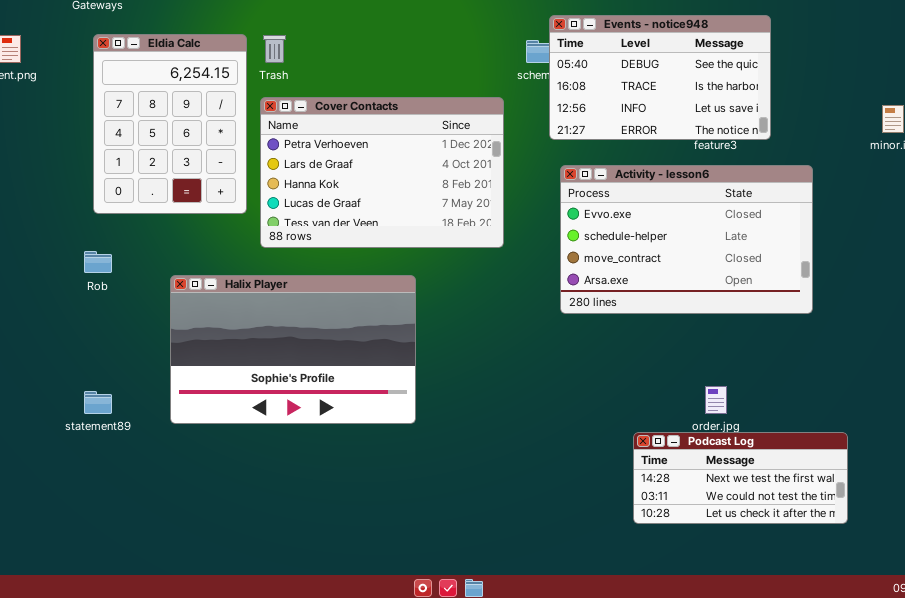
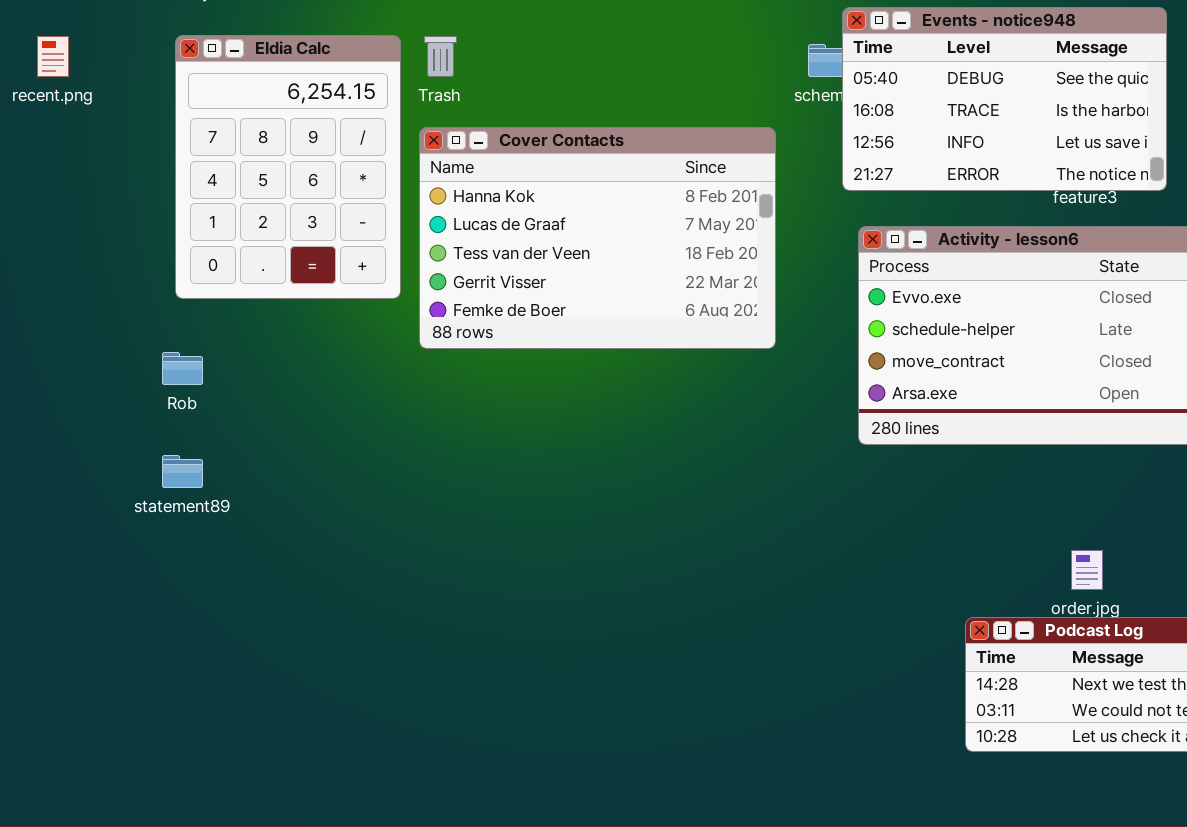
Cover Contacts: [260,97,504,248] -> [419,127,776,349], scrolled down 2 rows
Halix Player: [170,275,416,424] -> none, closed
statement89: [84,391,112,414] -> [162,455,203,488], moved

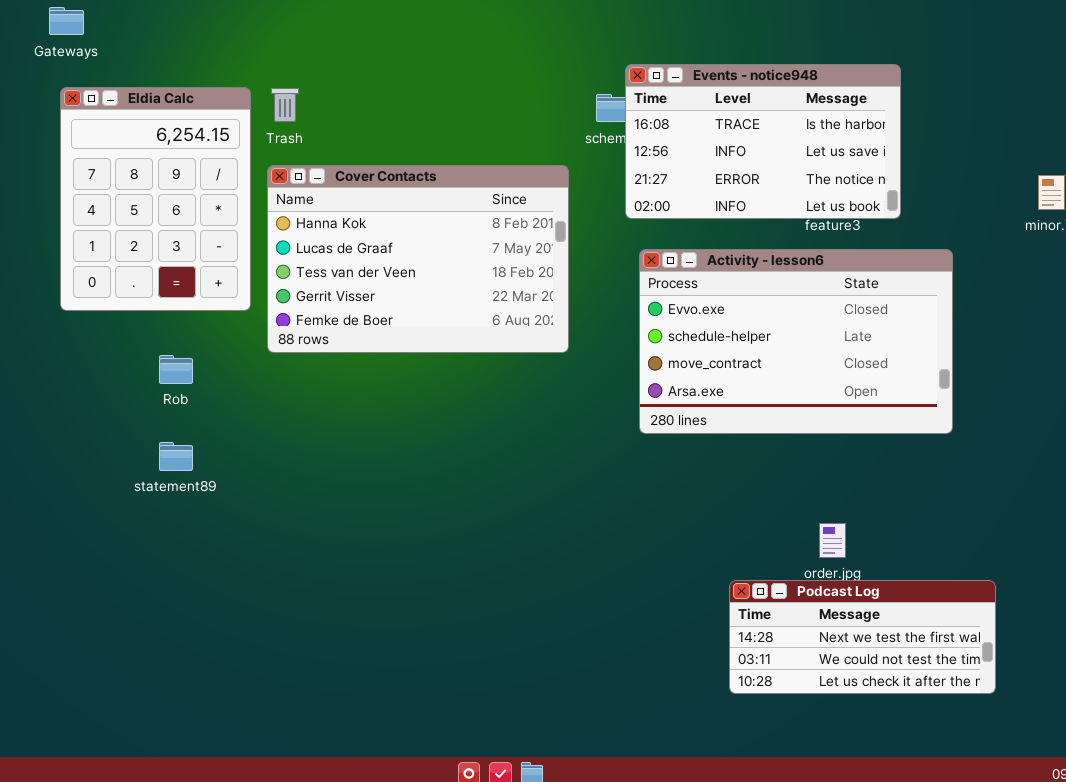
Events - notice948: [842,7,1167,191] -> [625,64,901,219], scrolled down 1 row
Rob: [162,352,203,385] -> [159,355,193,384], moved
statement89: [162,455,203,488] -> [159,442,193,471], moved

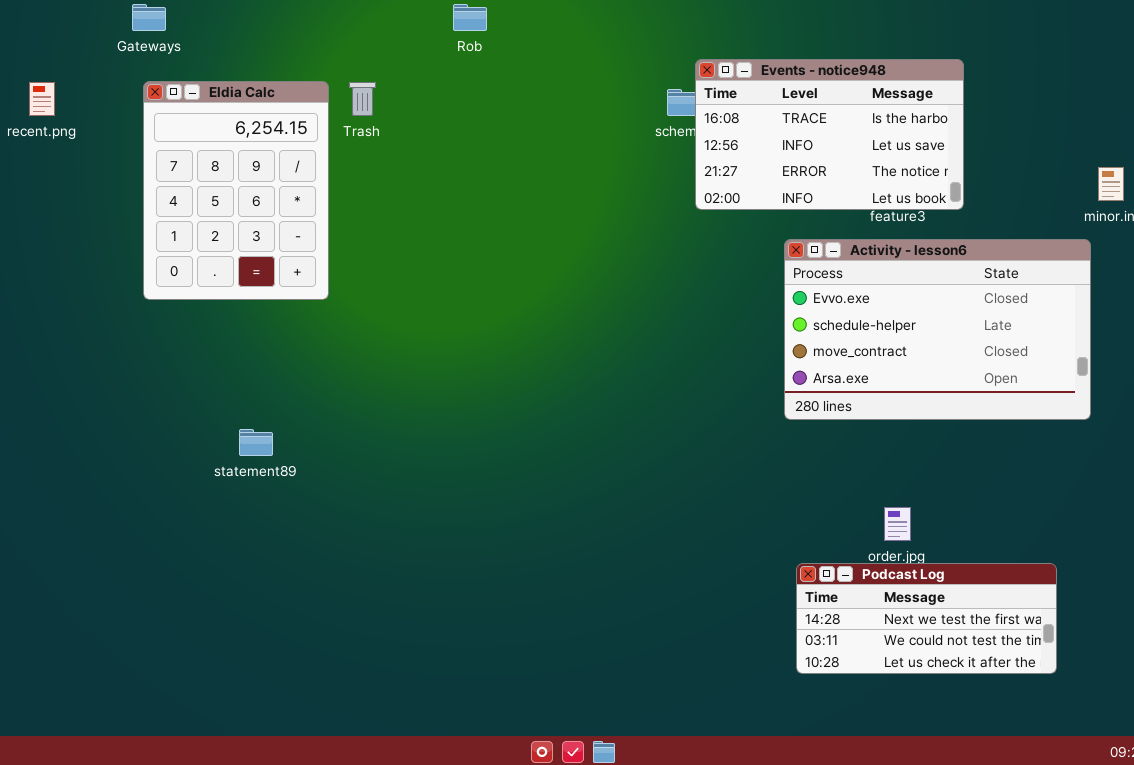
Cover Contacts: [267,165,569,353] -> none, closed
Activity - lesson6: [639,249,953,434] -> [784,239,1091,420], moved
Rob: [159,355,193,384] -> [453,4,487,31], moved

